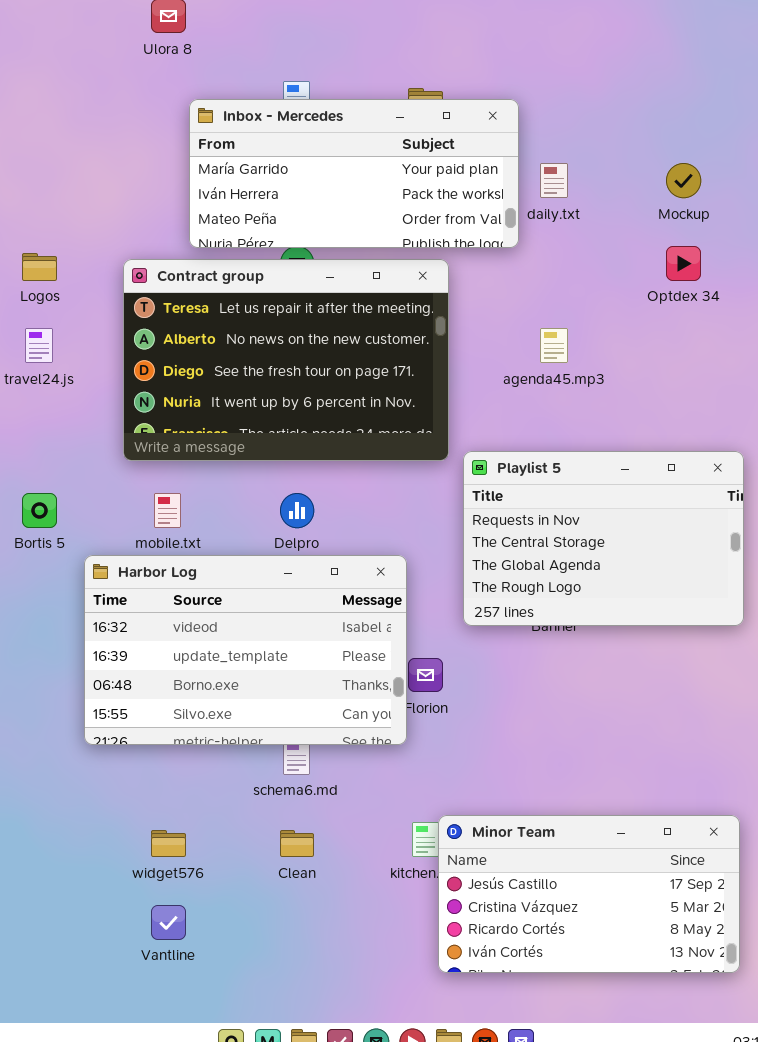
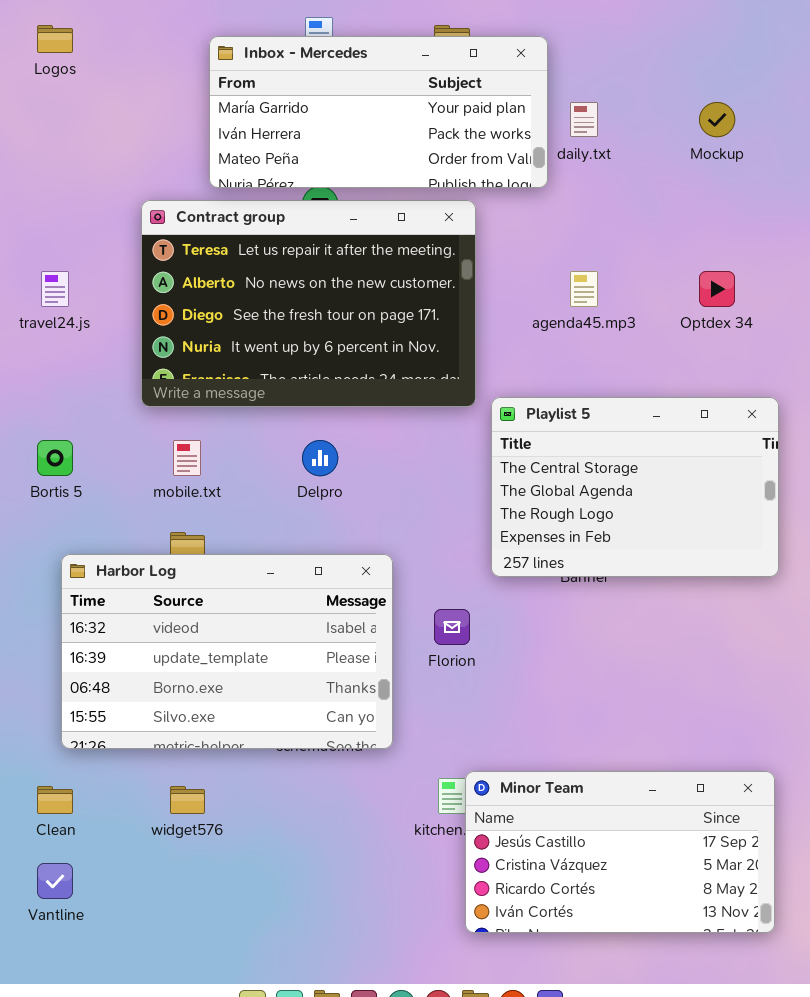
Optdex 34: [666,246,701,281] -> [699,271,735,307], moved
Logos: [22,253,57,281] -> [37,25,73,53], moved
Playlist 5: [463,451,744,626] -> [491,397,779,577], scrolled down 1 row
Harbor Log: [84,555,407,745] -> [61,554,393,749], moved
Clean: [280,830,314,857] -> [37,786,73,814], moved
Vantline: [151,905,186,940] -> [37,863,73,899], moved

